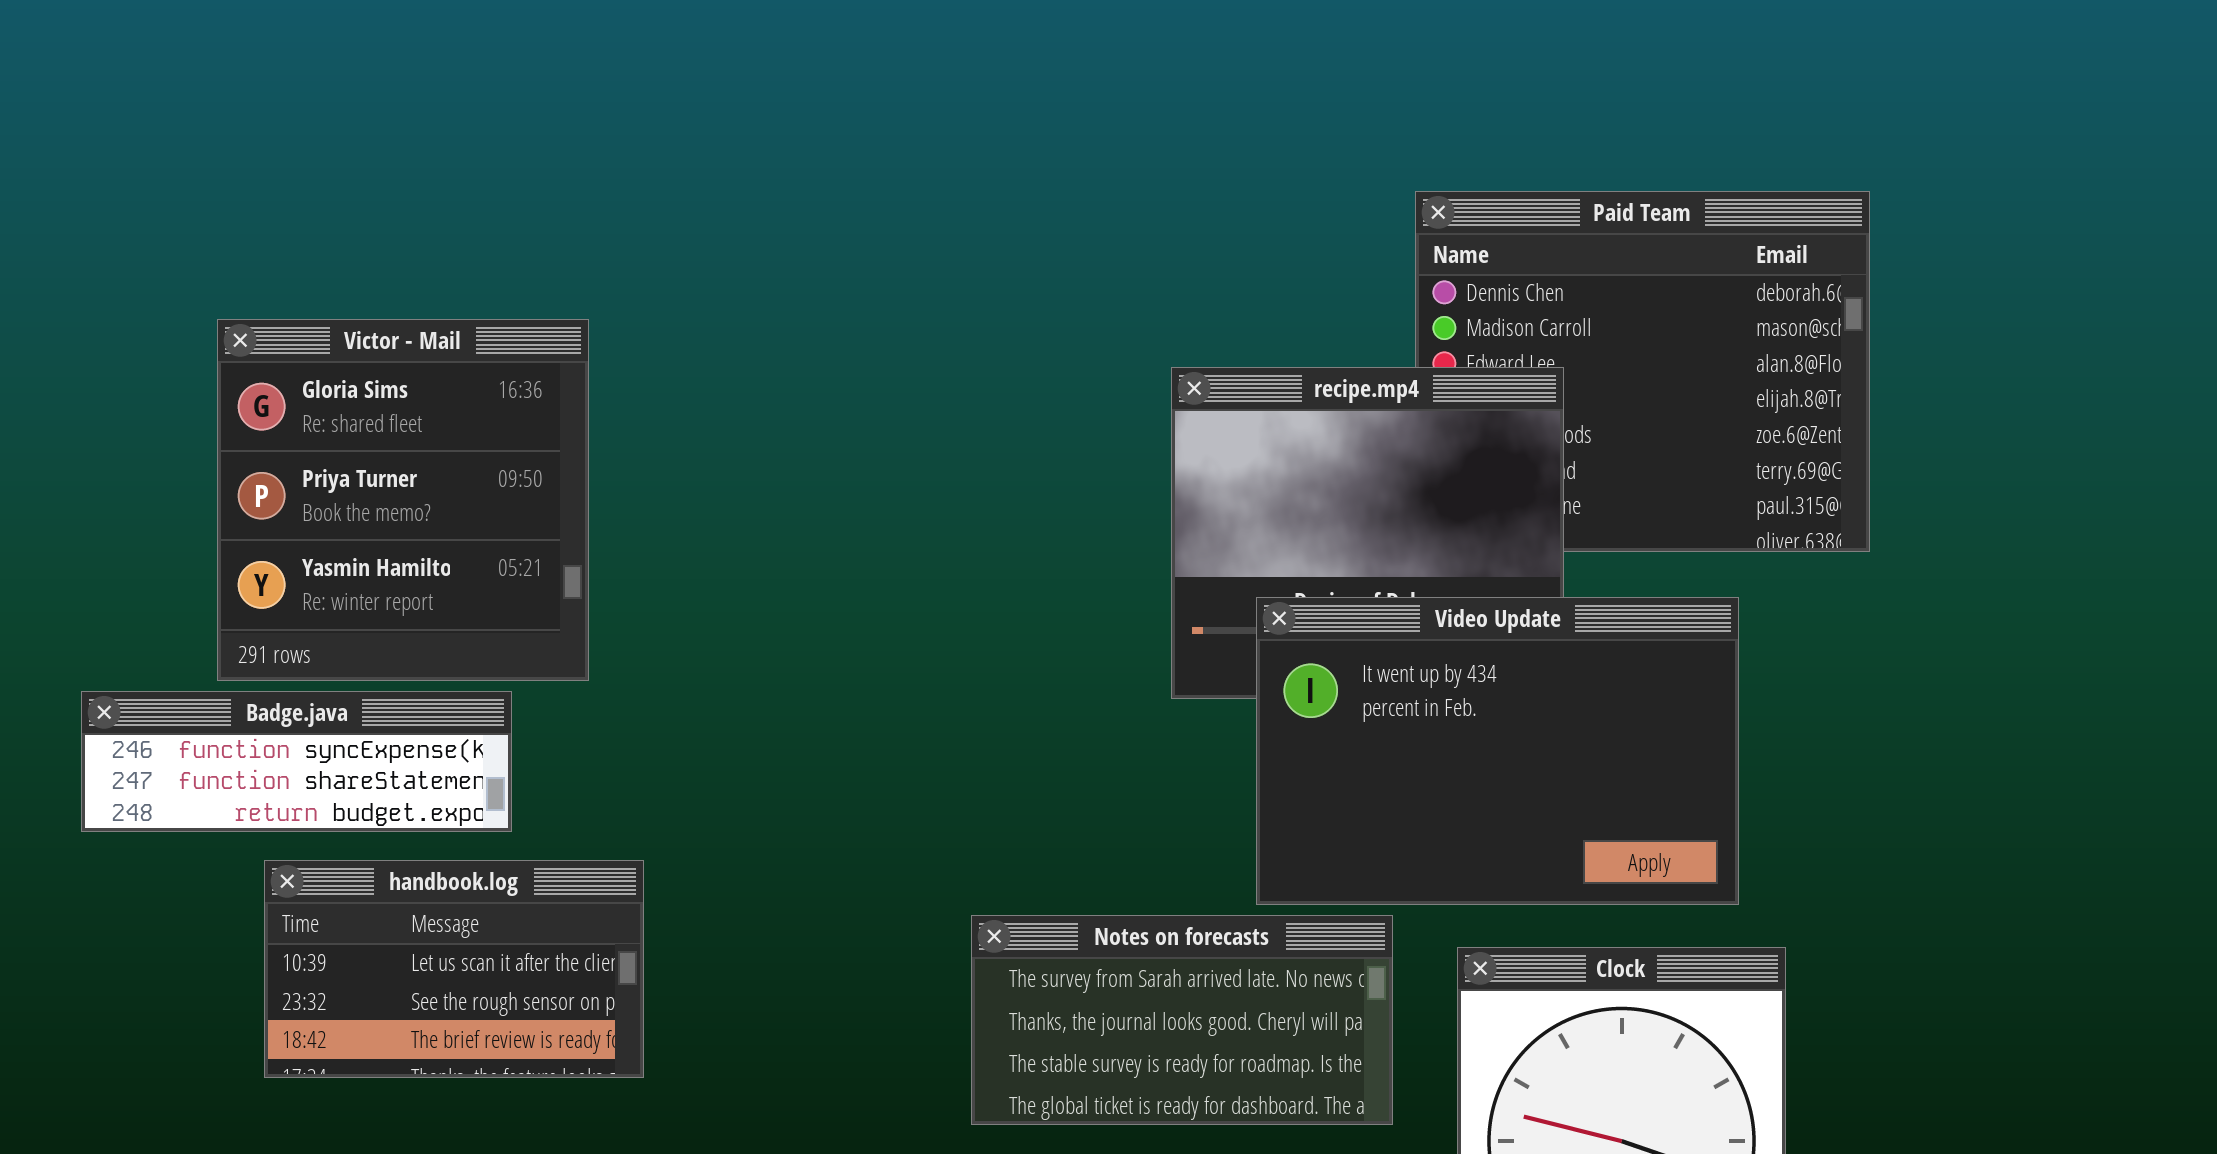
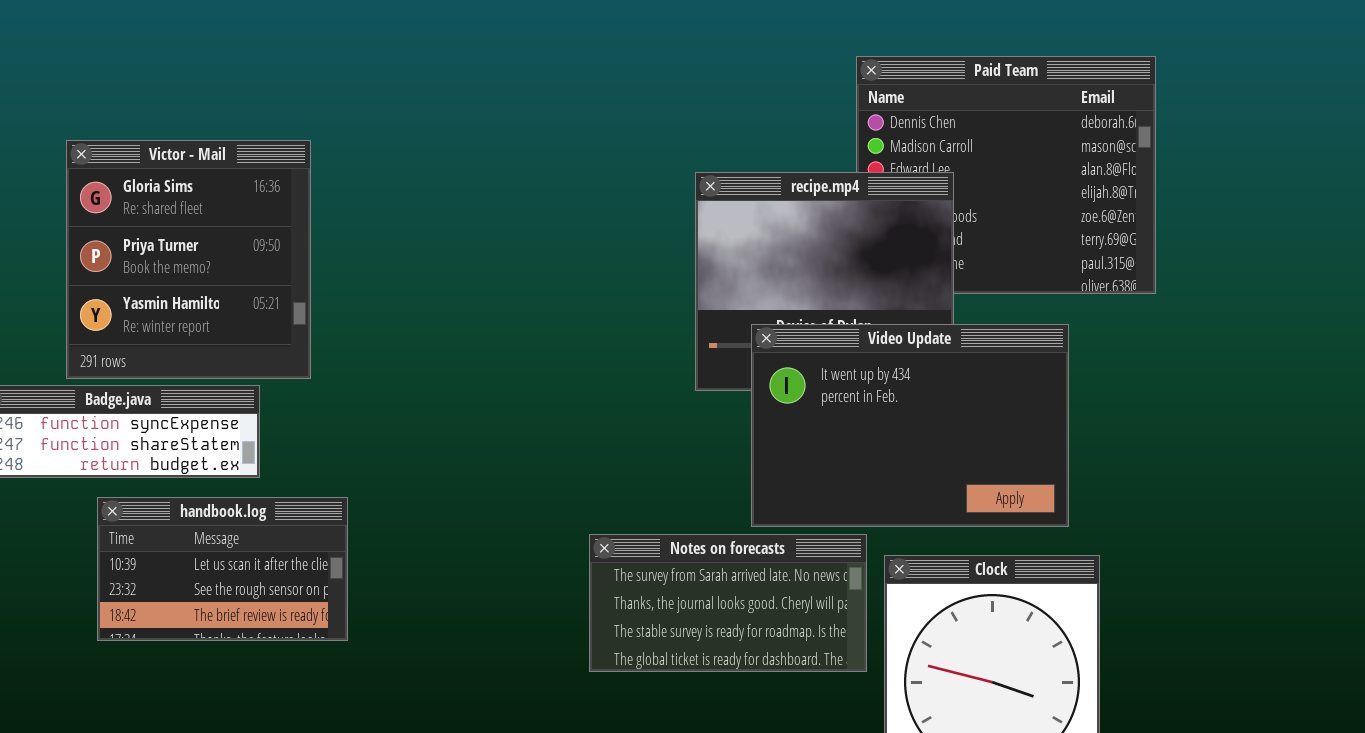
Notes on forecasts: [971,915,1393,1125] -> [589,534,867,672], moved

